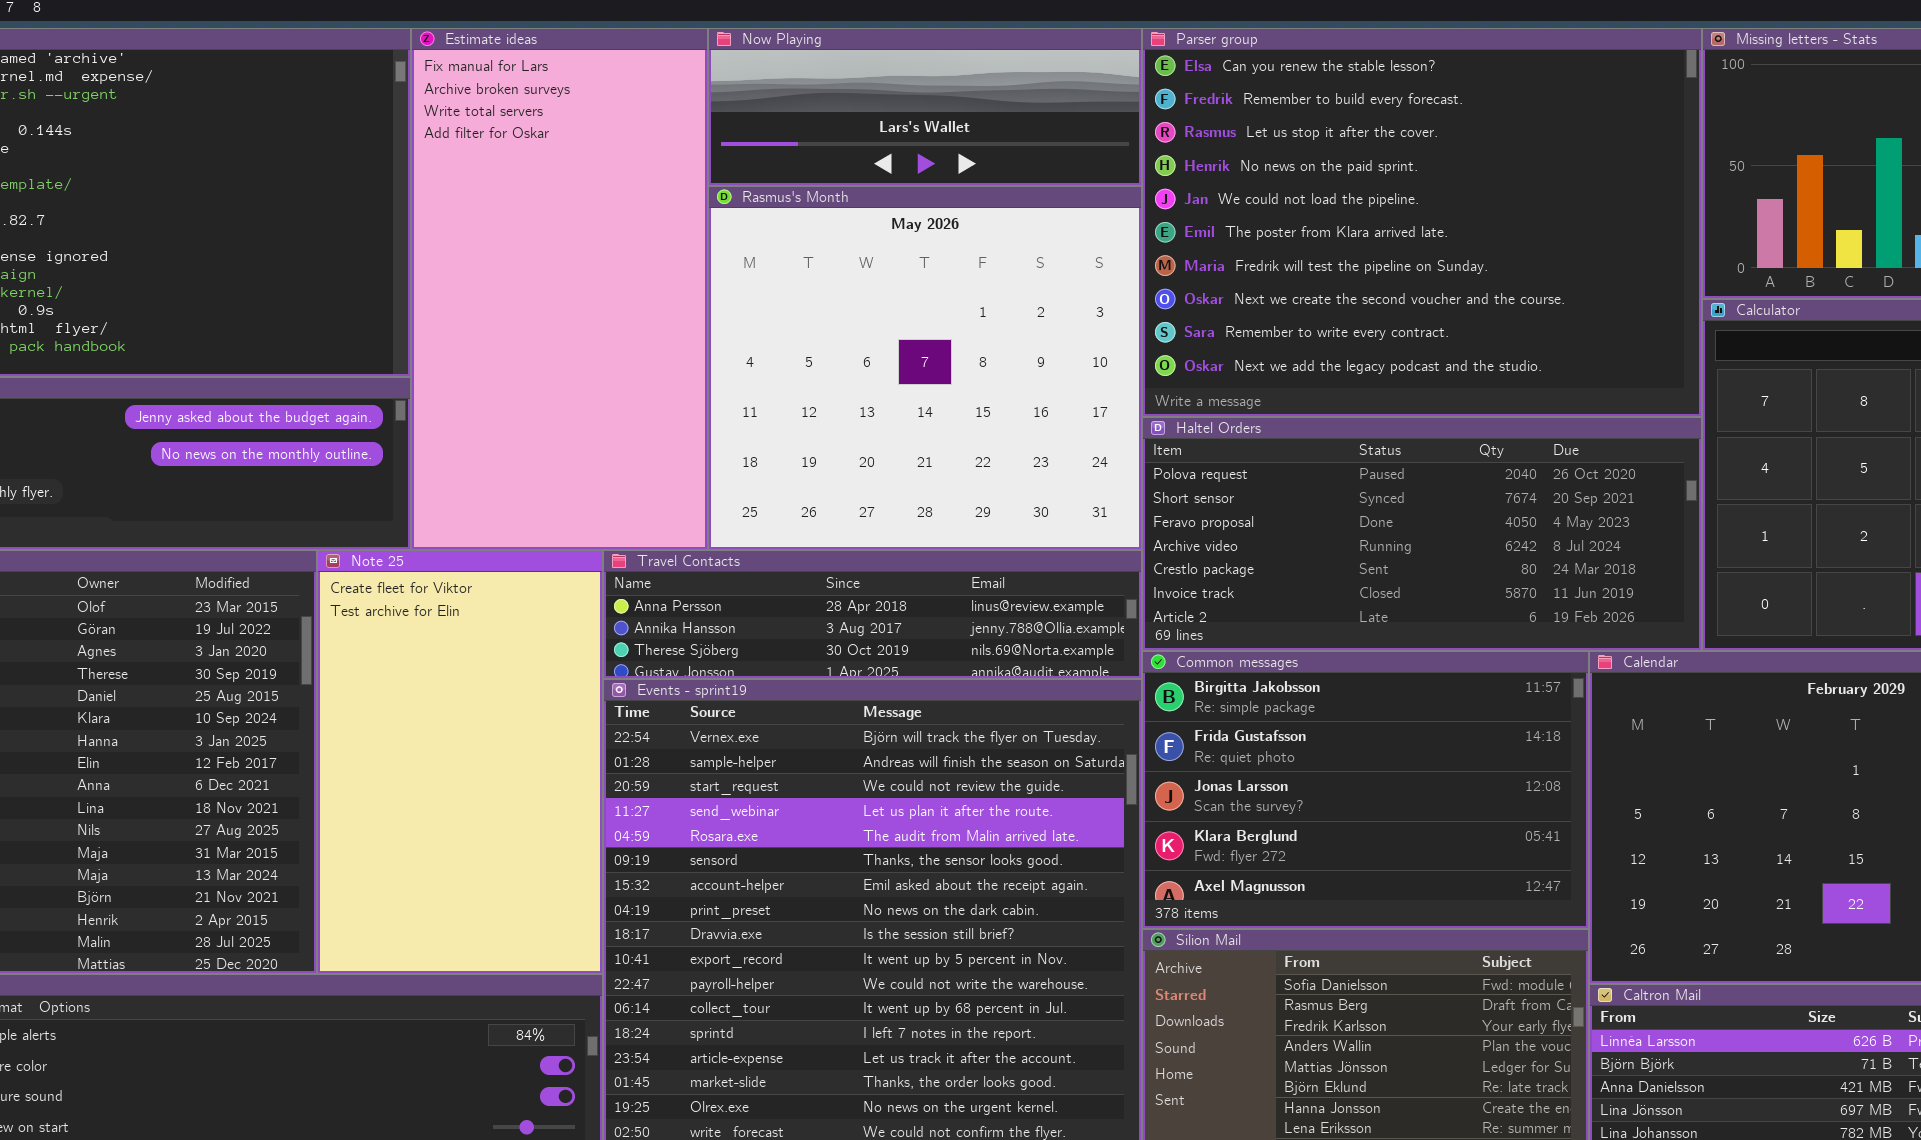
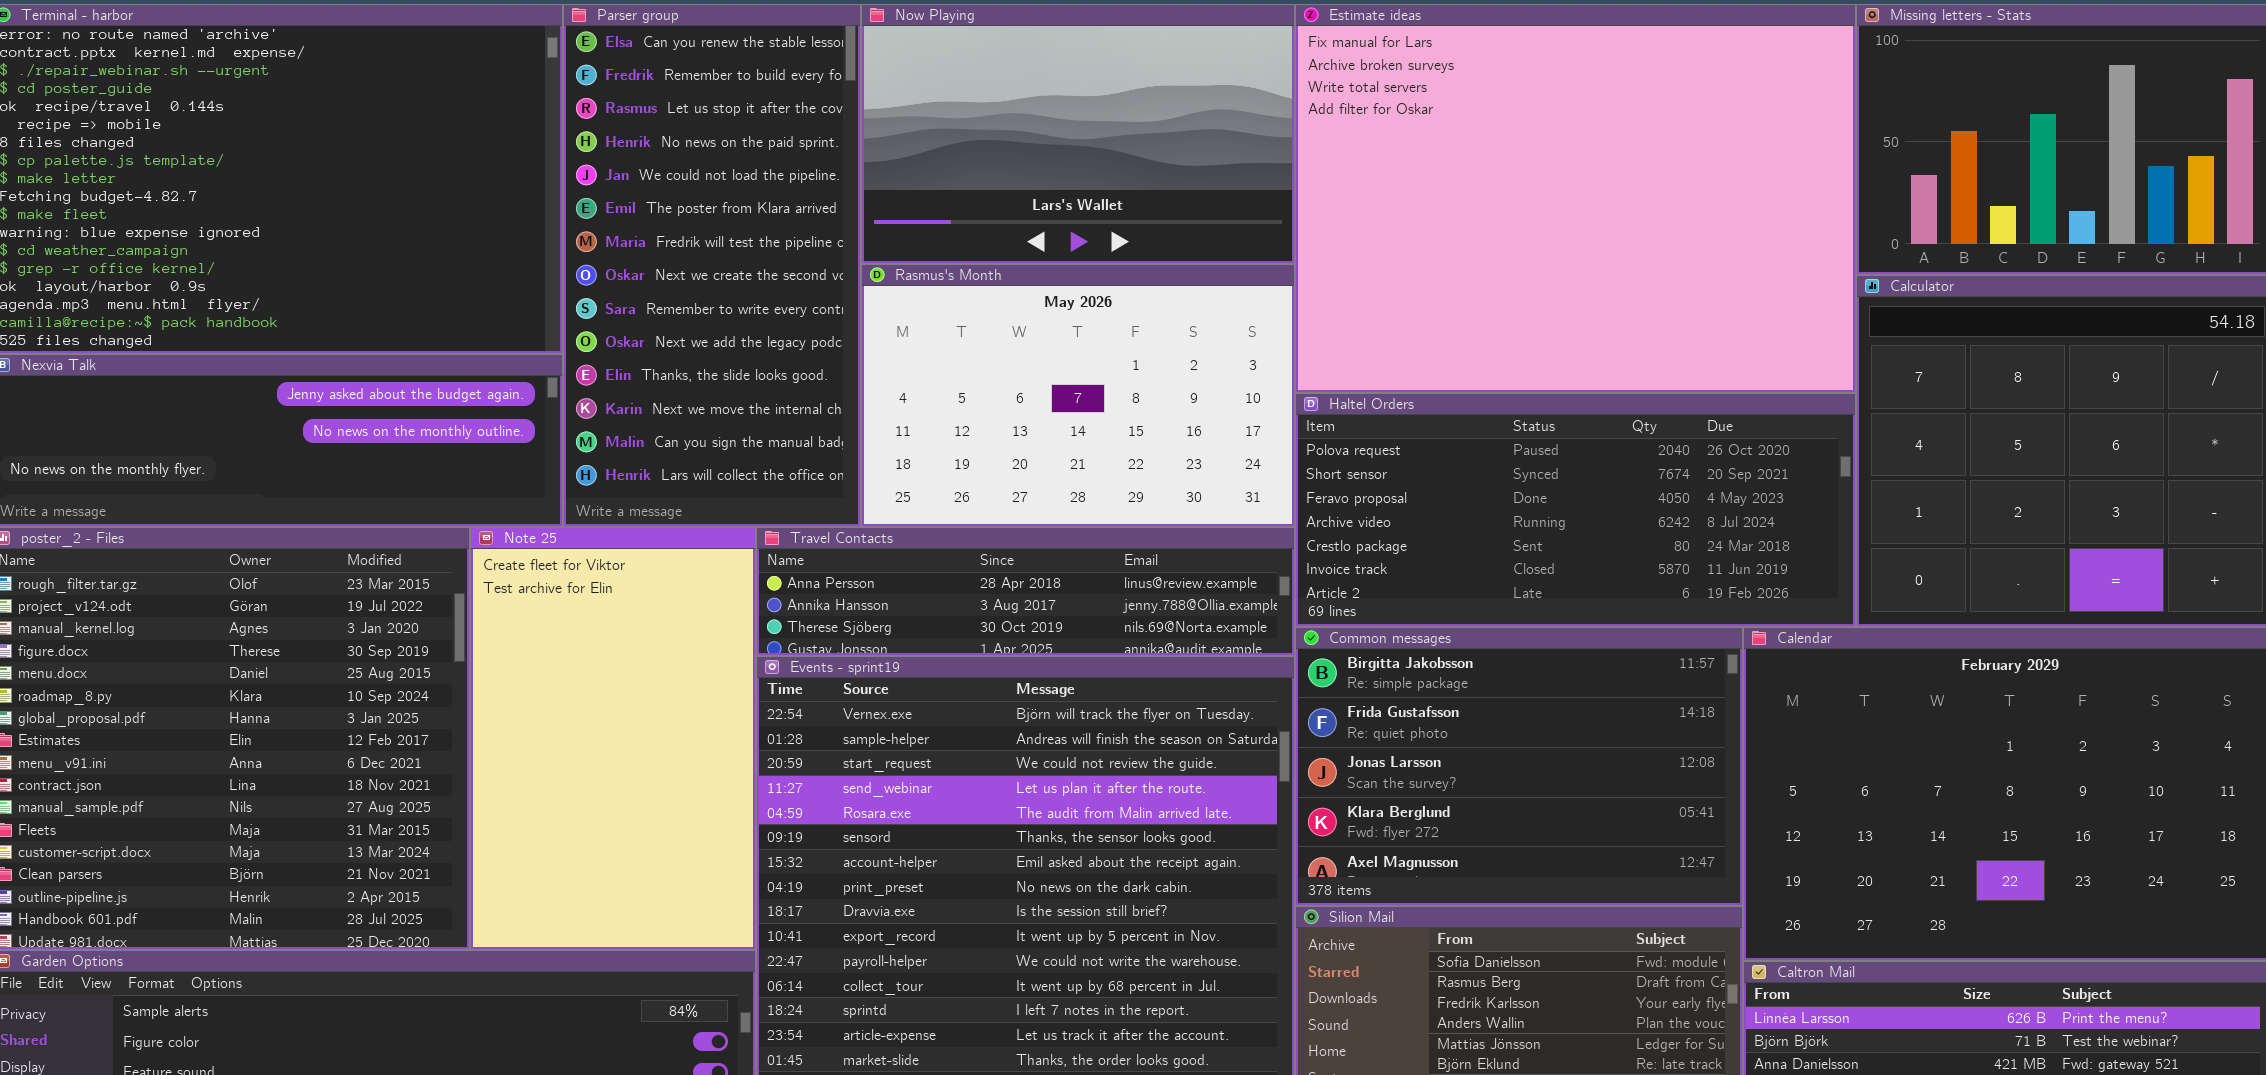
Estimate ideas: [411,28,708,550] -> [1295,4,1856,393], moved, resized
Now Playing: [708,28,1142,186] -> [861,4,1295,264], resized
Parser group: [1142,28,1702,417] -> [563,4,861,527], moved, resized
Rasmus's Month: [708,186,1142,550] -> [861,264,1295,527], resized

